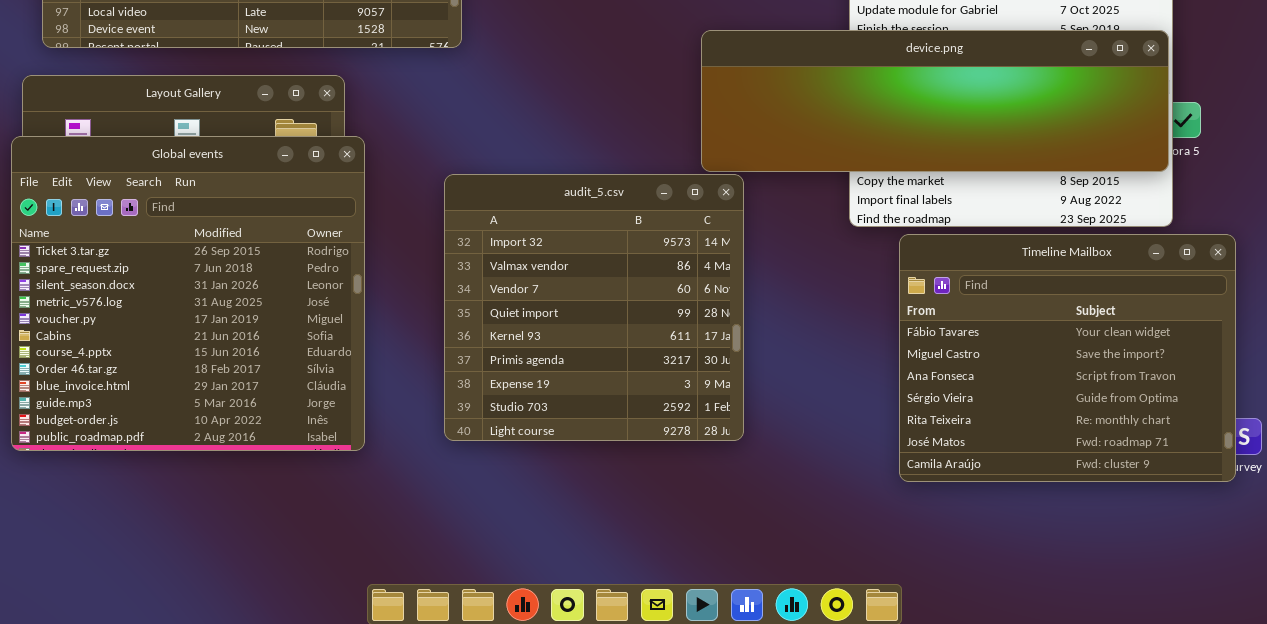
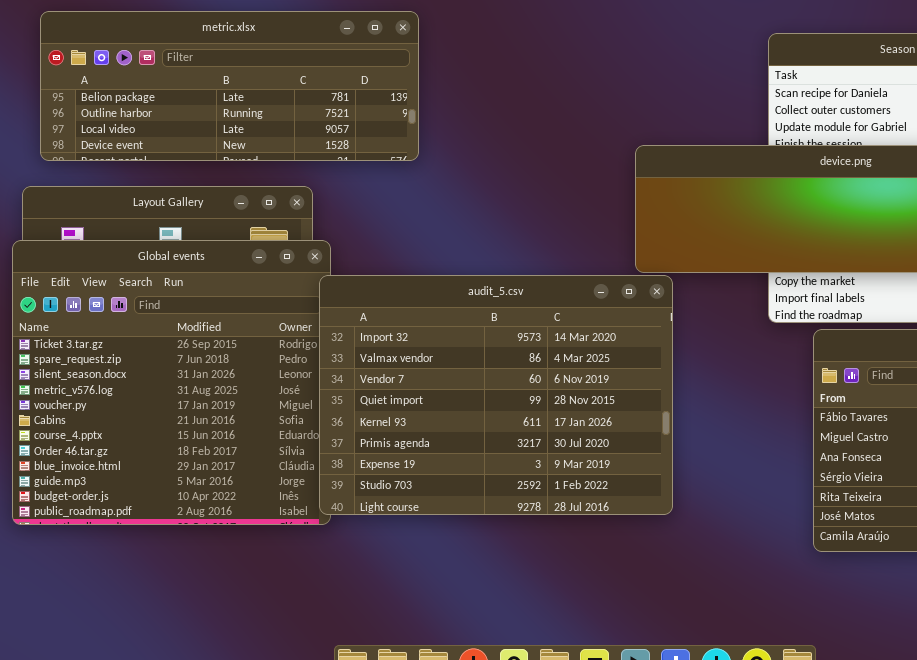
audit_5.csv: [444,174,744,441] -> [319,275,673,515], resized

